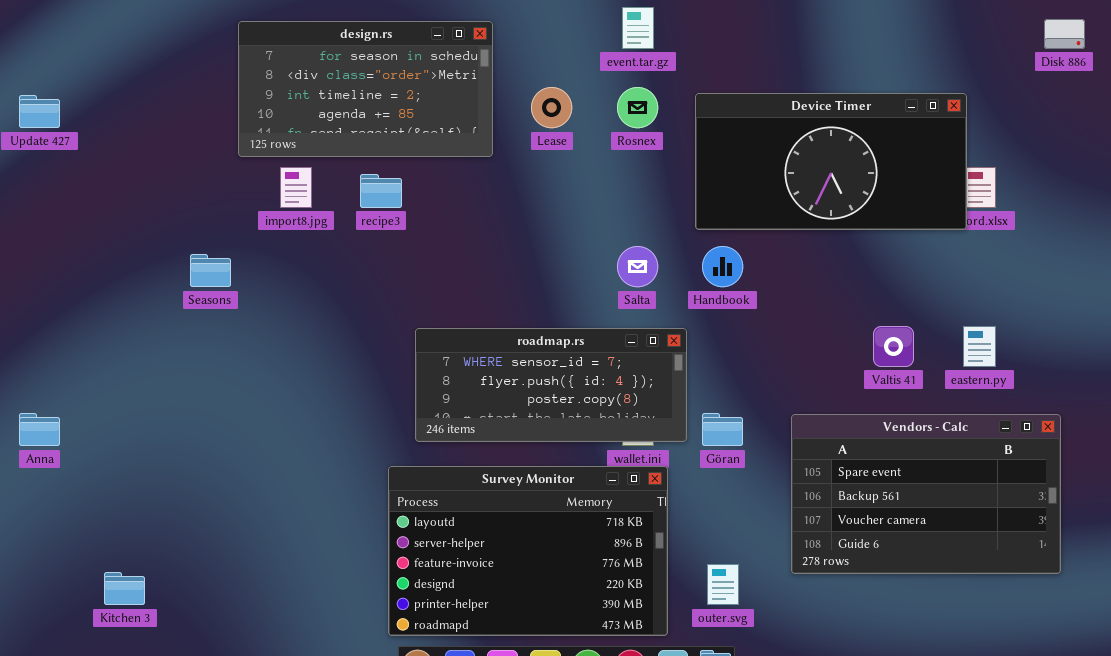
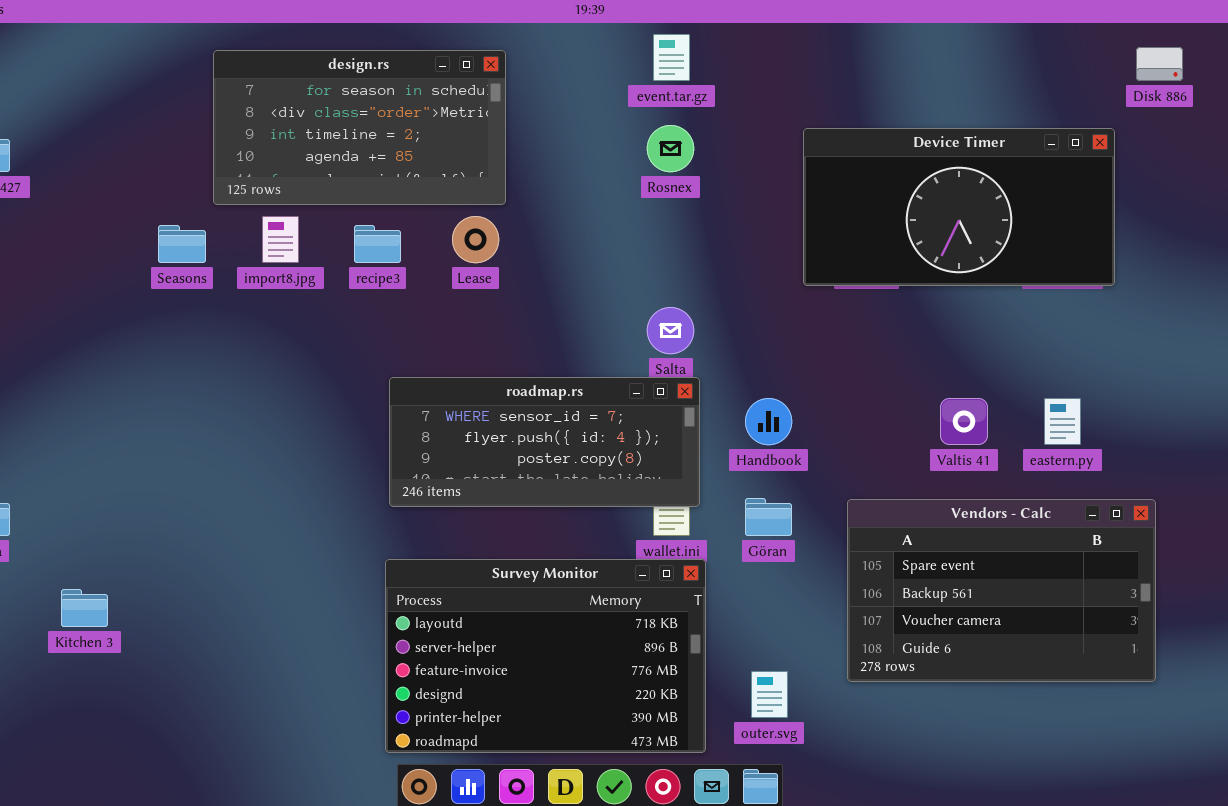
Lease: [531,87,572,128] -> [452,216,499,263], moved
Device Timer: [695,93,967,230] -> [803,128,1115,286], moved
Handbook: [702,246,743,287] -> [745,398,792,445], moved
Seasons: [190,254,231,287] -> [158,225,206,263], moved
roadmap.rs: [415,328,687,442] -> [389,377,700,507], moved
Kitchen 3: [104,572,145,605] -> [61,589,108,627], moved

